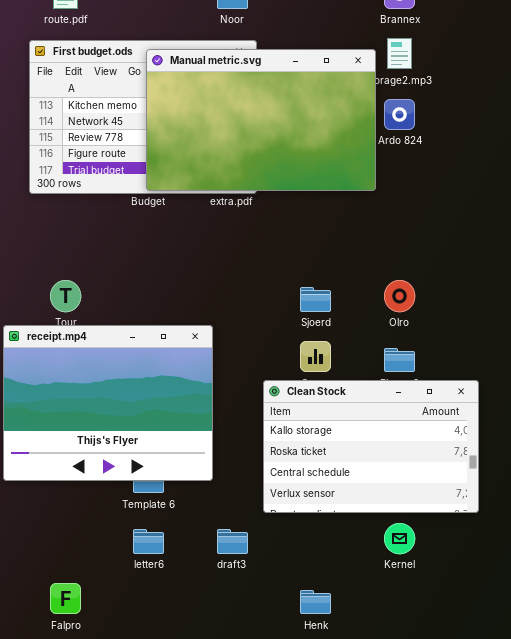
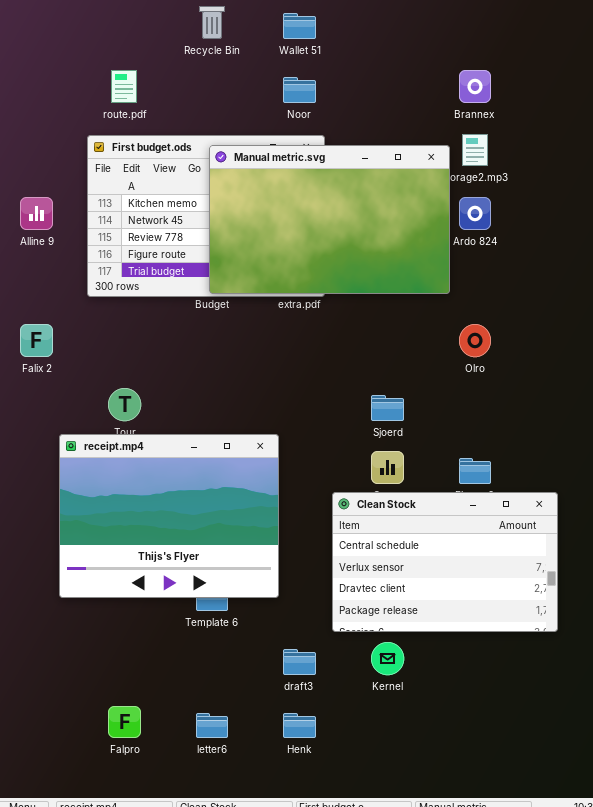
Olro: [384,280,415,312] -> [459,324,491,357], moved
Clean Stock: [263,380,479,513] -> [332,492,558,632], scrolled down 2 rows
Kernel: [384,523,415,554] -> [371,642,404,675], moved
letter6: [133,529,164,554] -> [196,713,228,738], moved
Henk: [300,590,331,614] -> [283,713,316,738], moved

